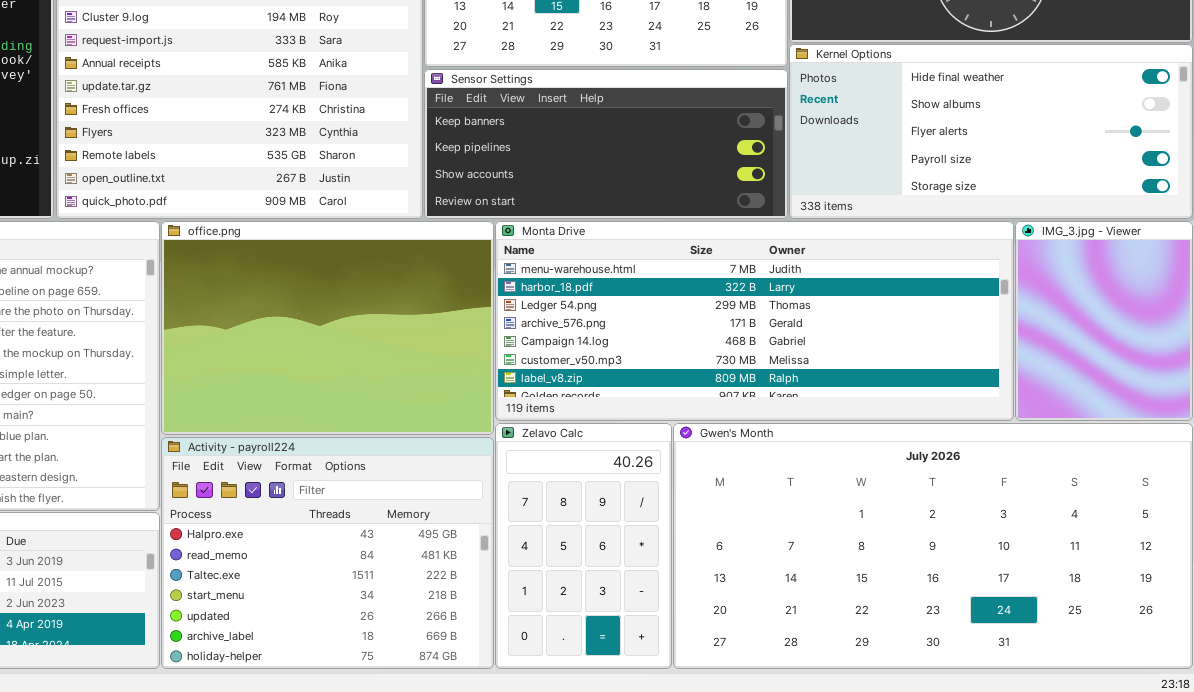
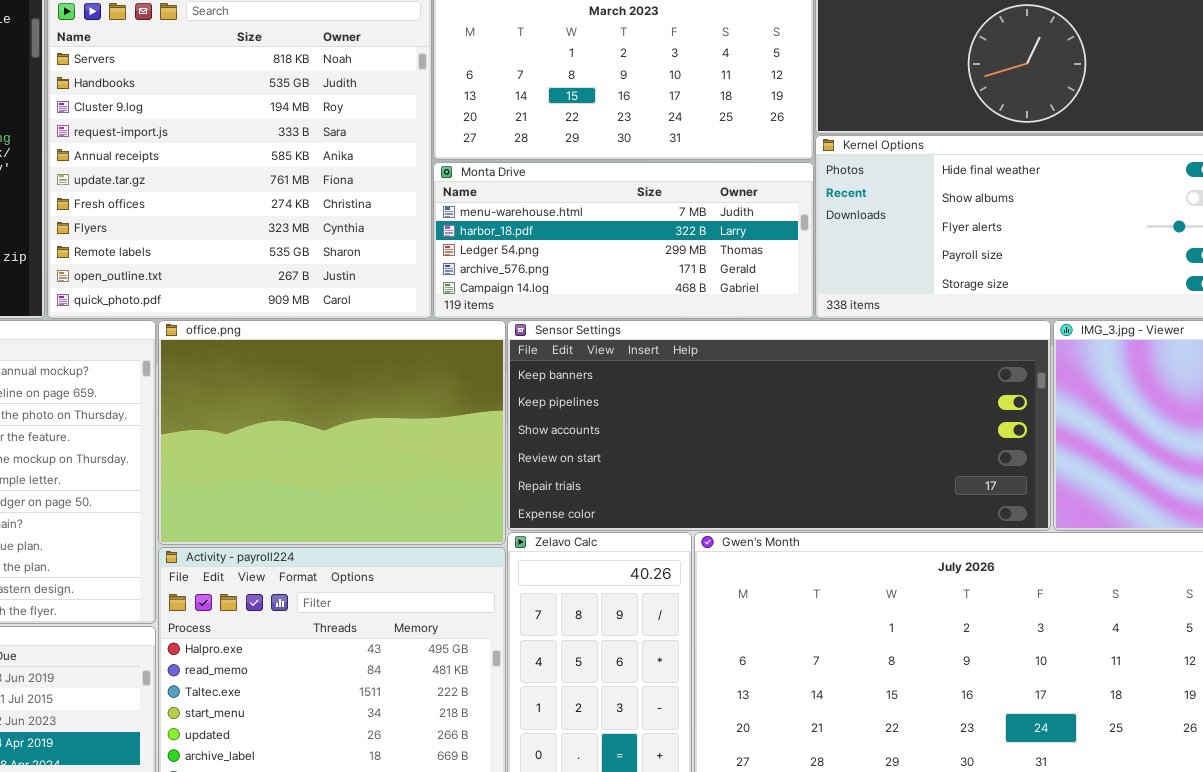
Sensor Settings: [424,69,788,219] -> [507,320,1051,531], moved, resized
Monta Drive: [495,221,1014,421] -> [433,162,814,319], moved, resized

